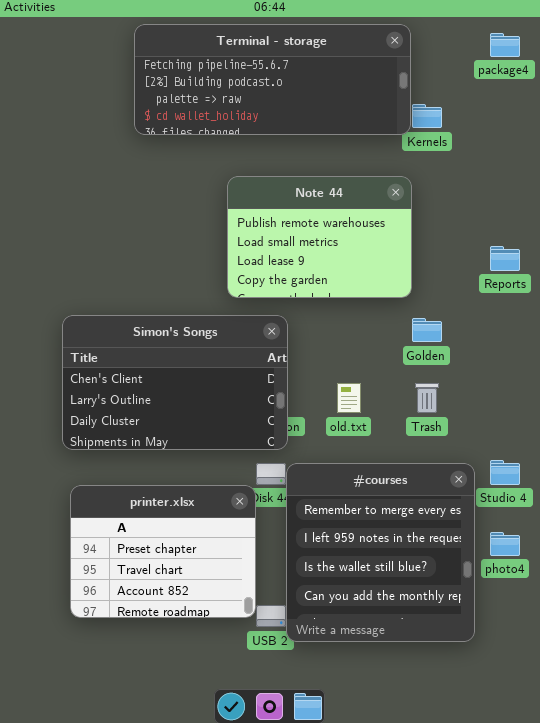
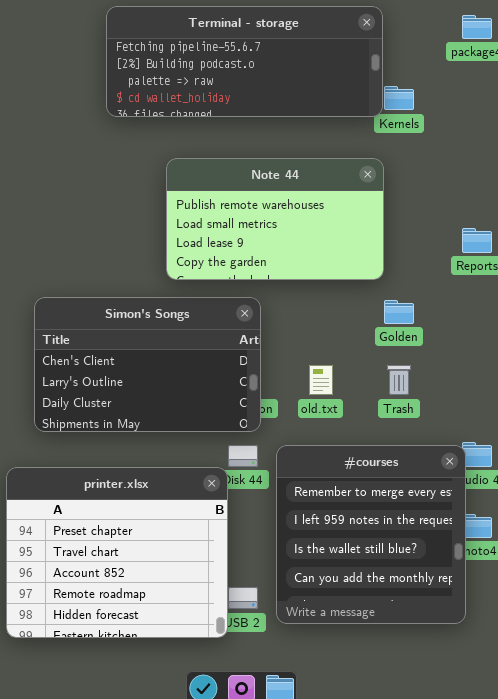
Note 44: [227,176,412,298] -> [166,158,384,280], resized
#courses: [286,463,475,642] -> [276,445,466,624], moved
printer.xlsx: [70,485,256,618] -> [6,467,228,638], resized

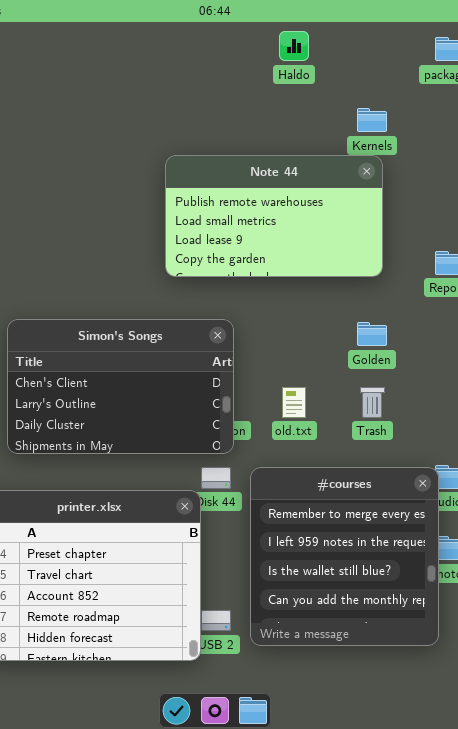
Terminal - storage: [106,6,383,117] -> none, closed
Note 44: [166,158,384,280] -> [165,155,383,277], moved

